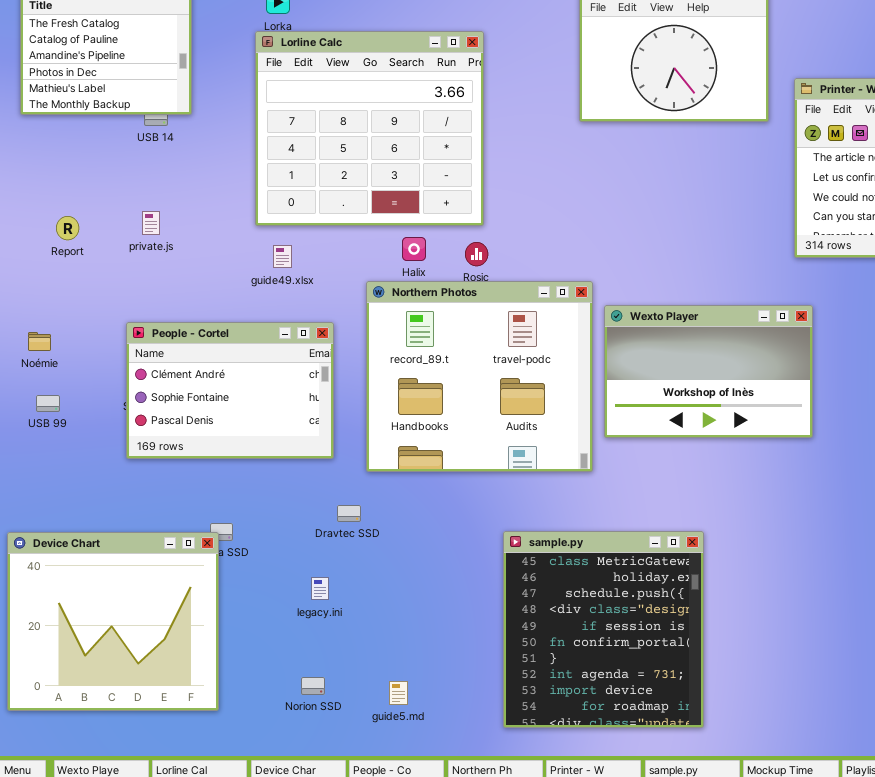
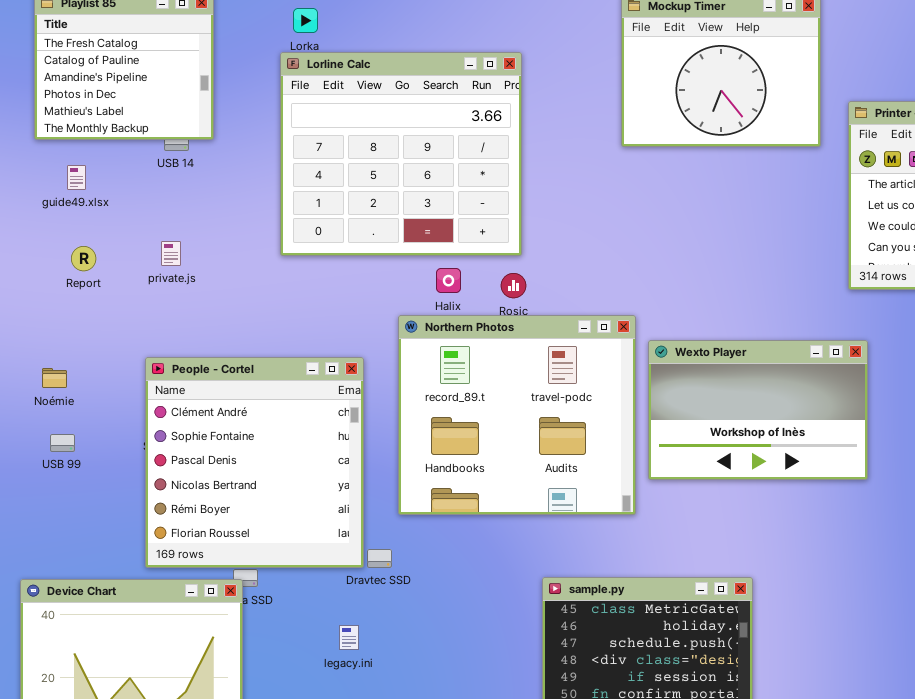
guide49.xlsx: [273,245,292,268] -> [67,165,86,190], moved
People - Cortel: [126,322,334,459] -> [145,357,364,568], resized

